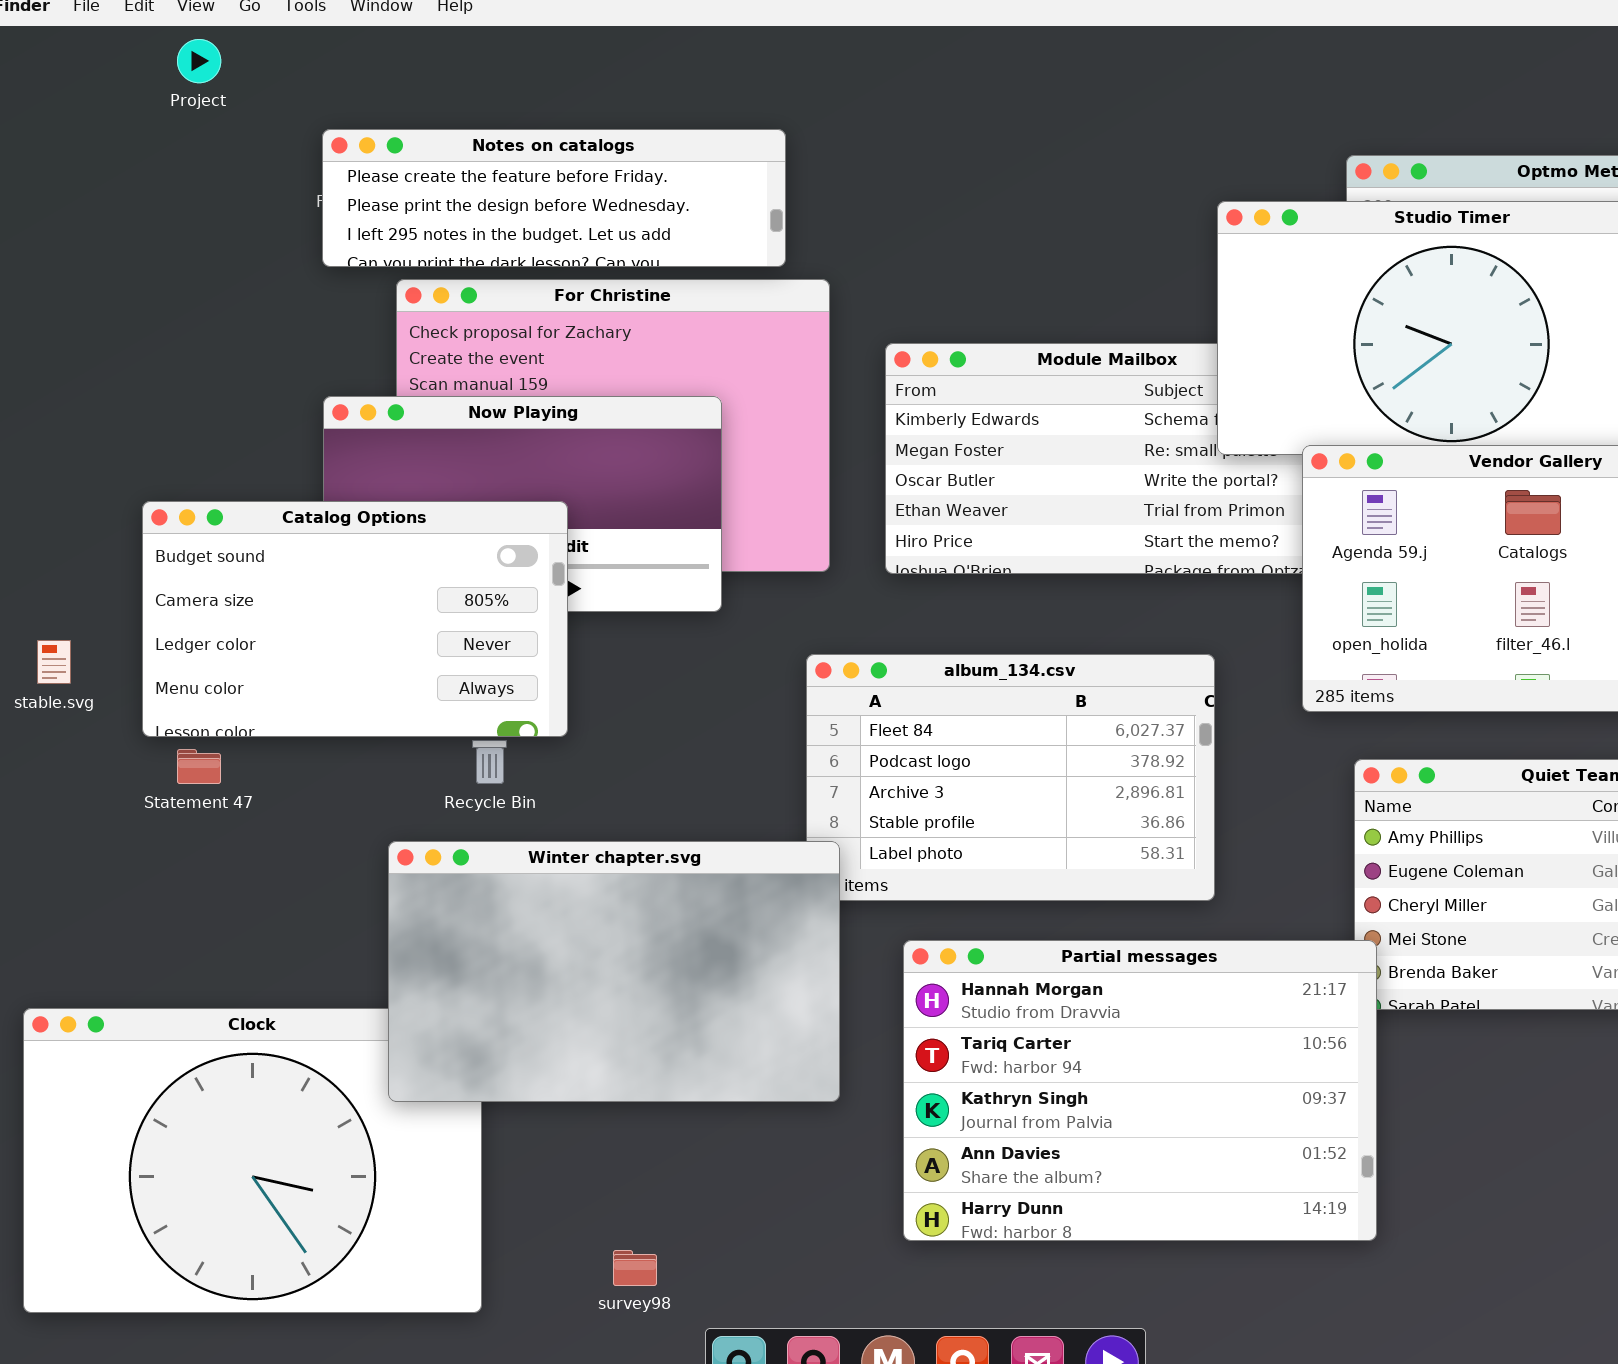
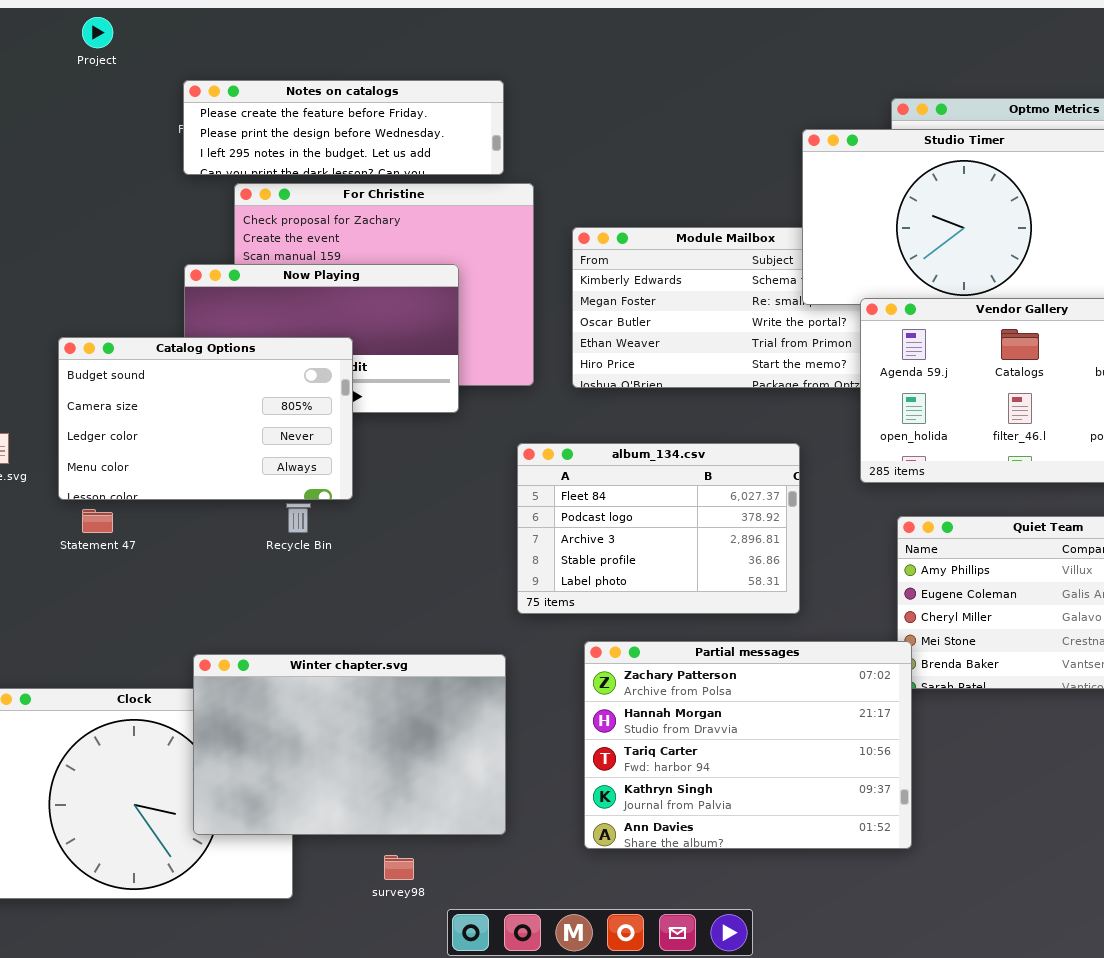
Winter chapter.svg: [388,841,840,1102] -> [193,654,506,835], moved
Partial messages: [903,940,1377,1241] -> [584,641,912,849], scrolled up 1 row

